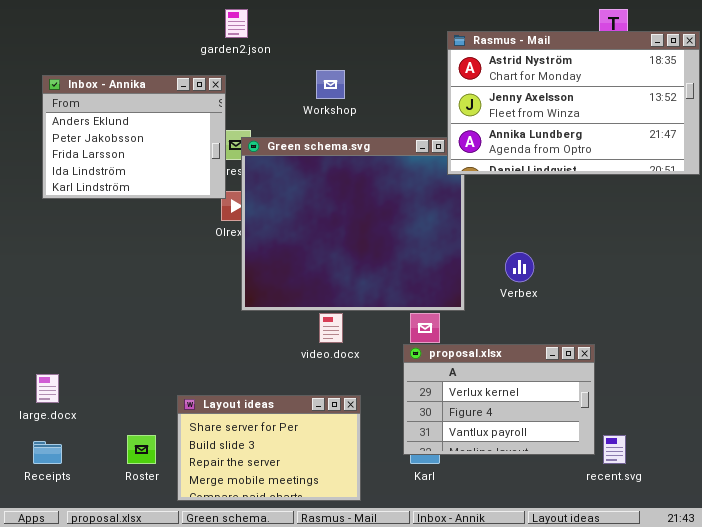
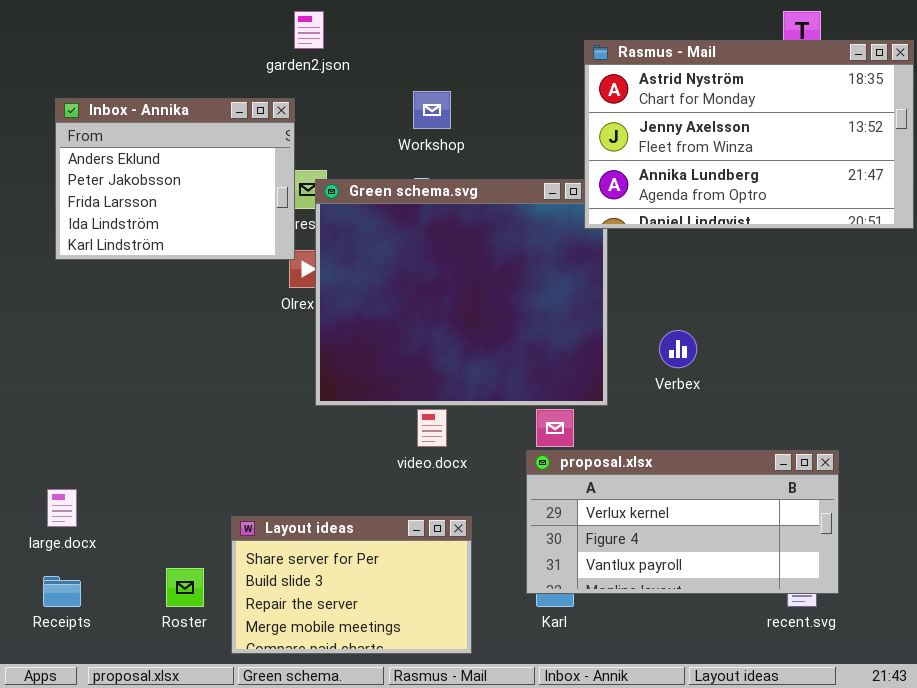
proposal.xlsx: [403,344,595,455] -> [526,450,839,594], resized

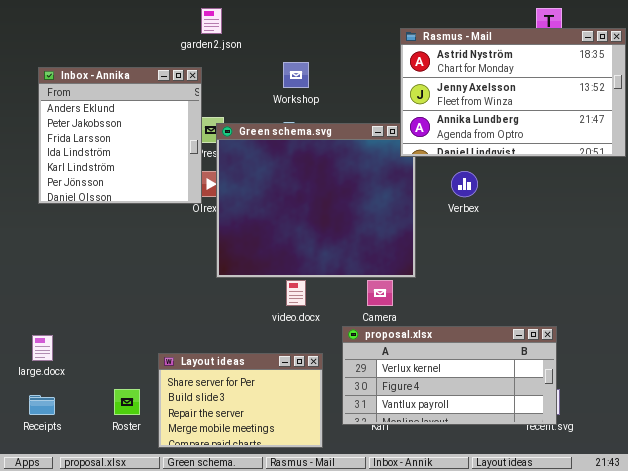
Inbox - Annika: [55,98,295,260] -> [38,67,202,204], resized
Verbex: [659,330,697,368] -> [451,171,478,197], moved
proposal.xlsx: [526,450,839,594] -> [342,326,557,425], moved

